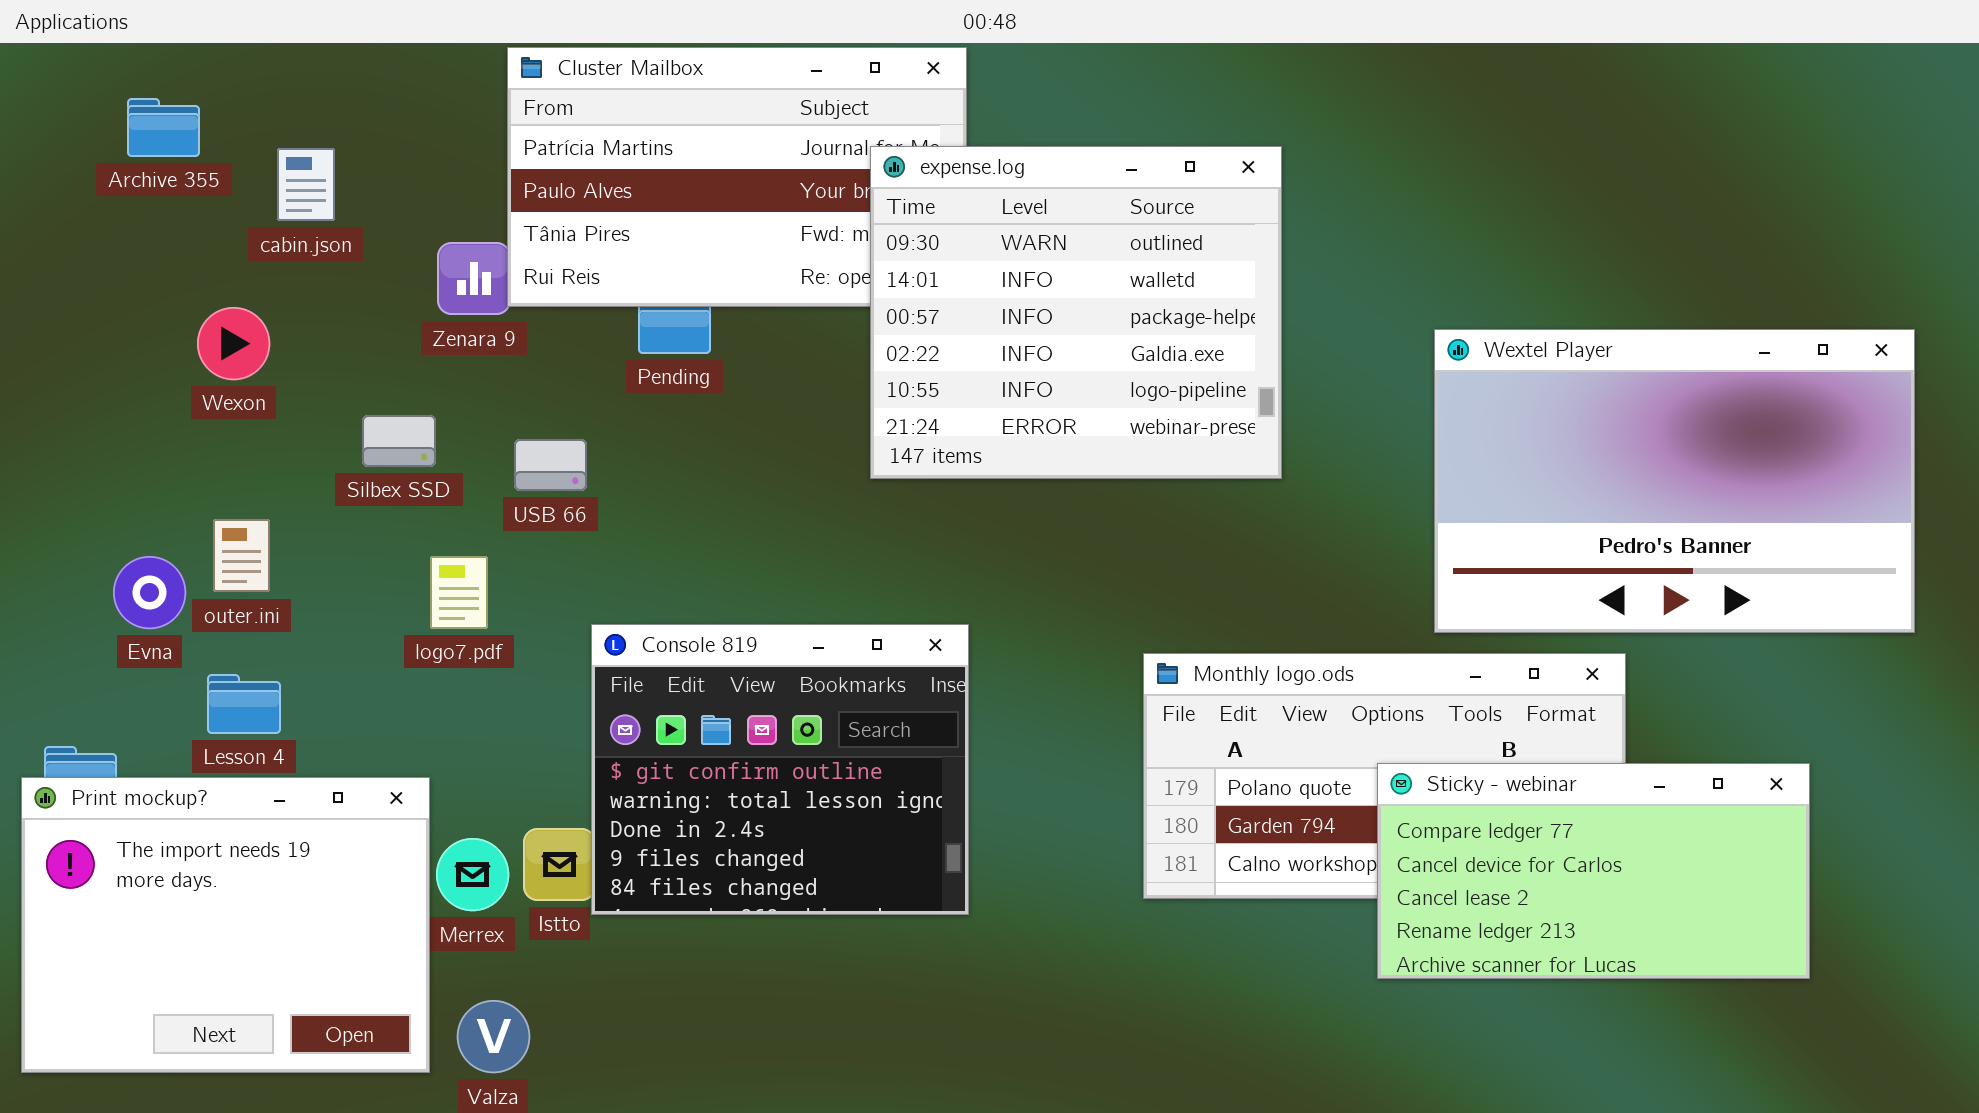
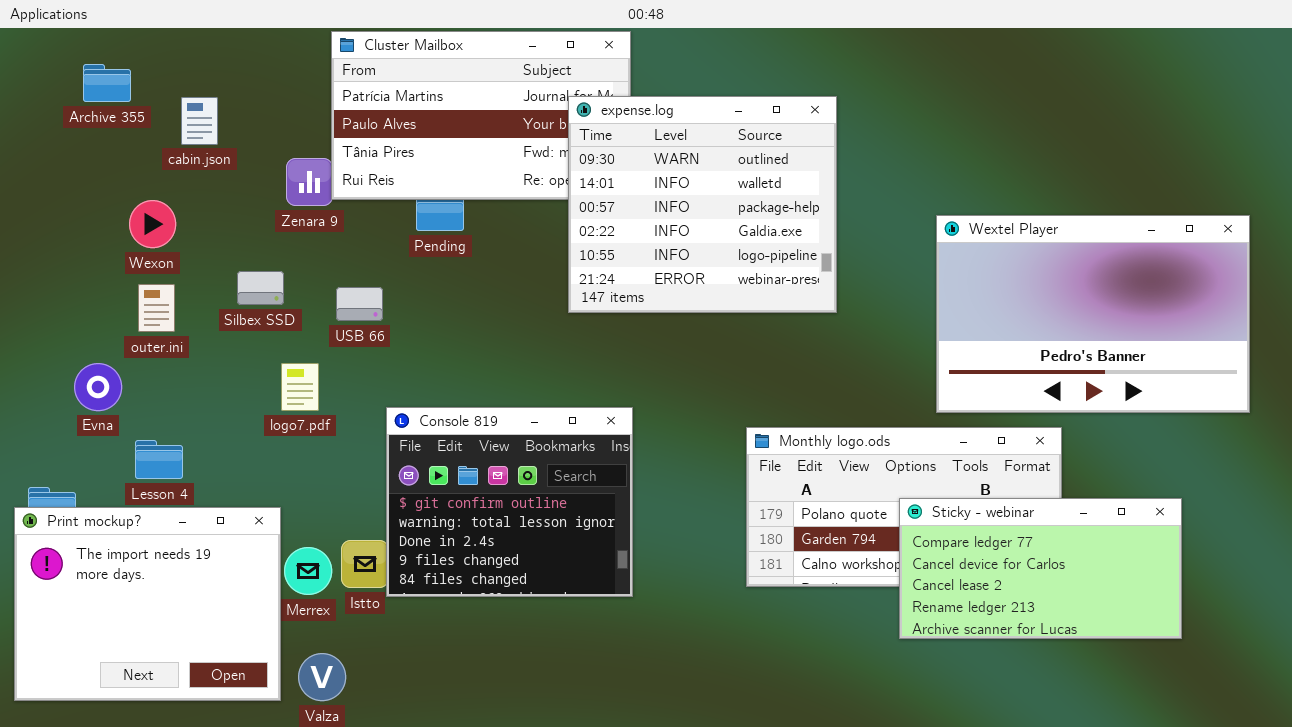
outer.ini: [213,519,270,592] -> [138,284,175,332], moved

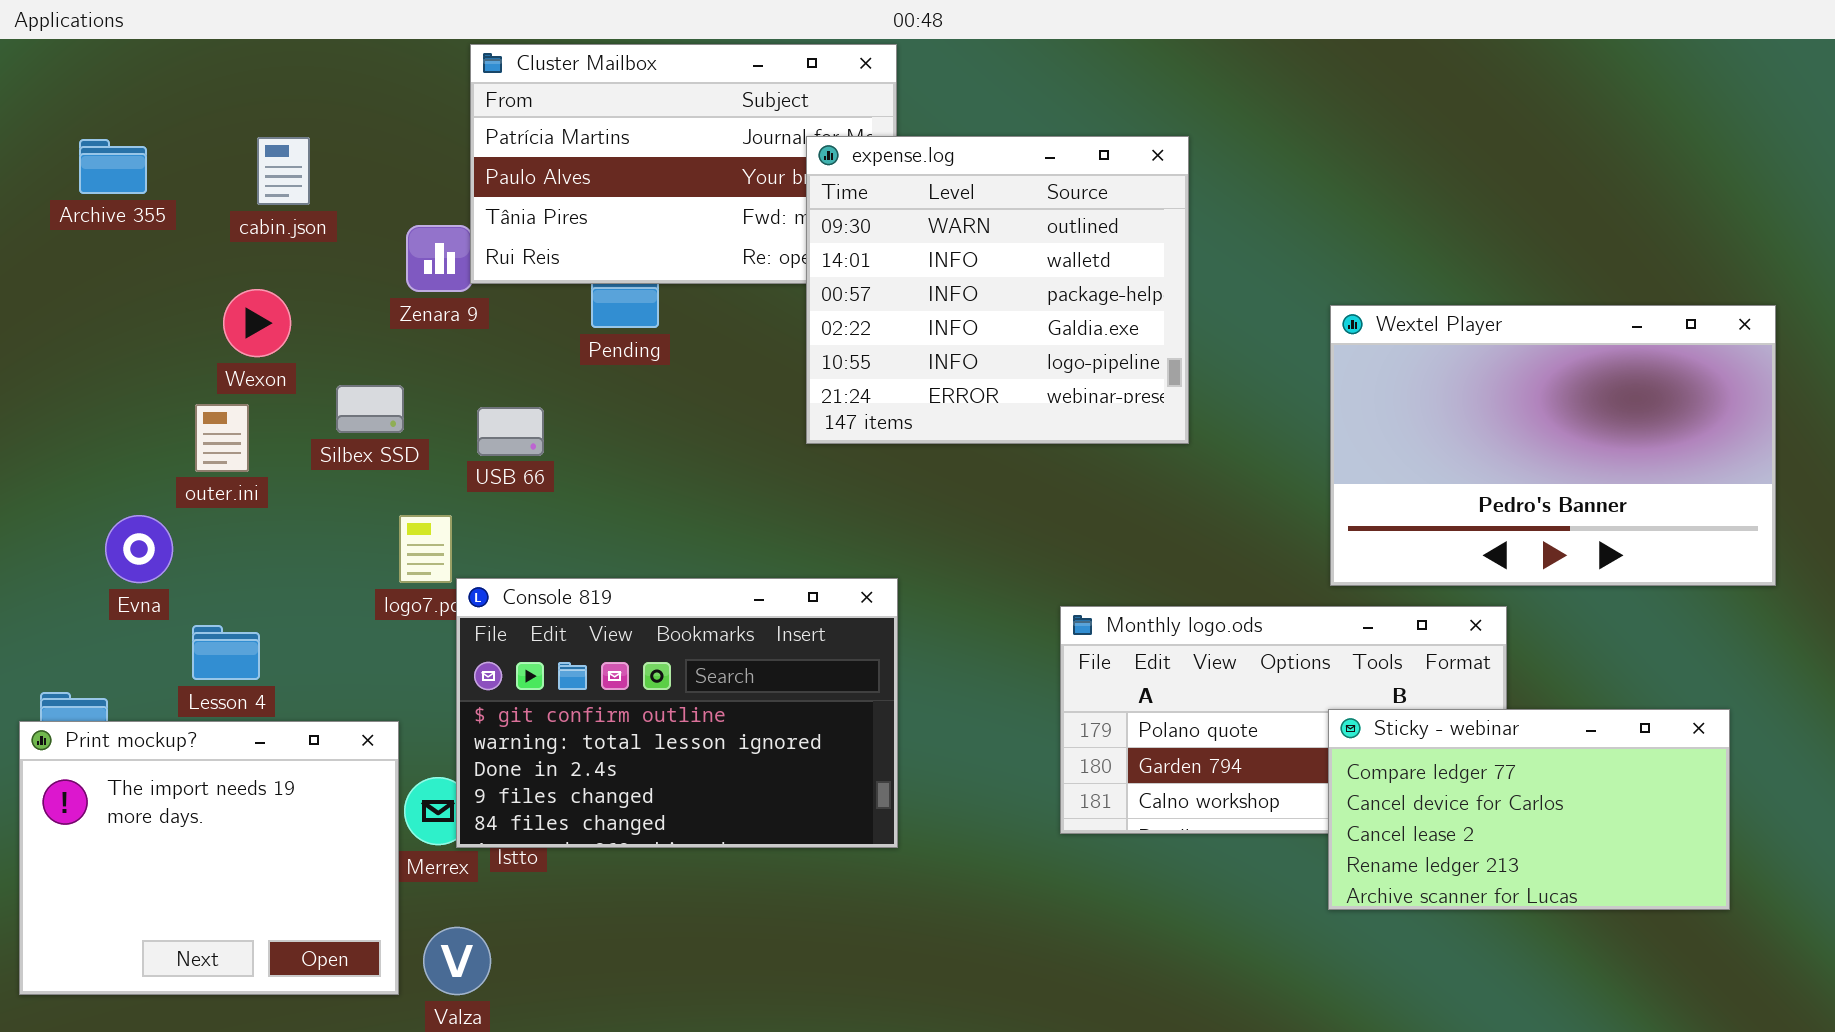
Archive 355: [83,64,131,102] -> [79,139,147,194], moved
Wexon: [129,200,176,248] -> [223,289,291,357], moved
Console 819: [386,407,633,597] -> [456,578,898,848], resized
Sticky - webinar: [899,498,1182,639] -> [1328,709,1730,910], moved

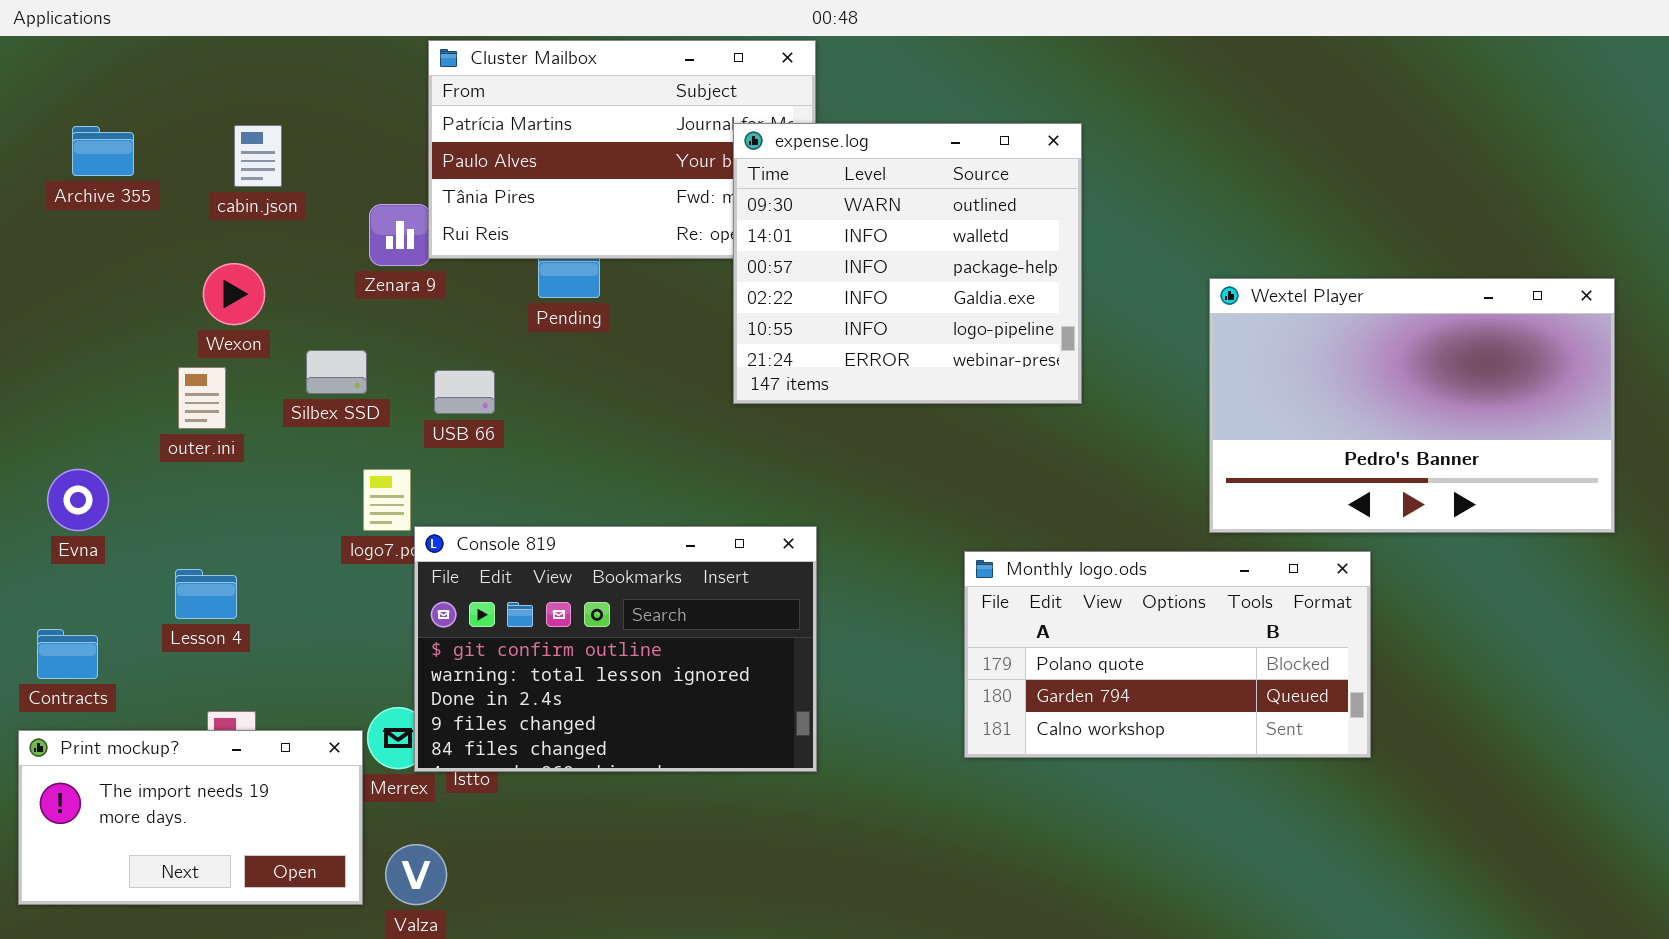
Evna: [105,515,173,583] -> [47,469,109,531], moved
Sticky - webinar: [1328,709,1730,910] -> none, closed
Print mockup?: [19,721,399,995] -> [18,730,363,905], resized

